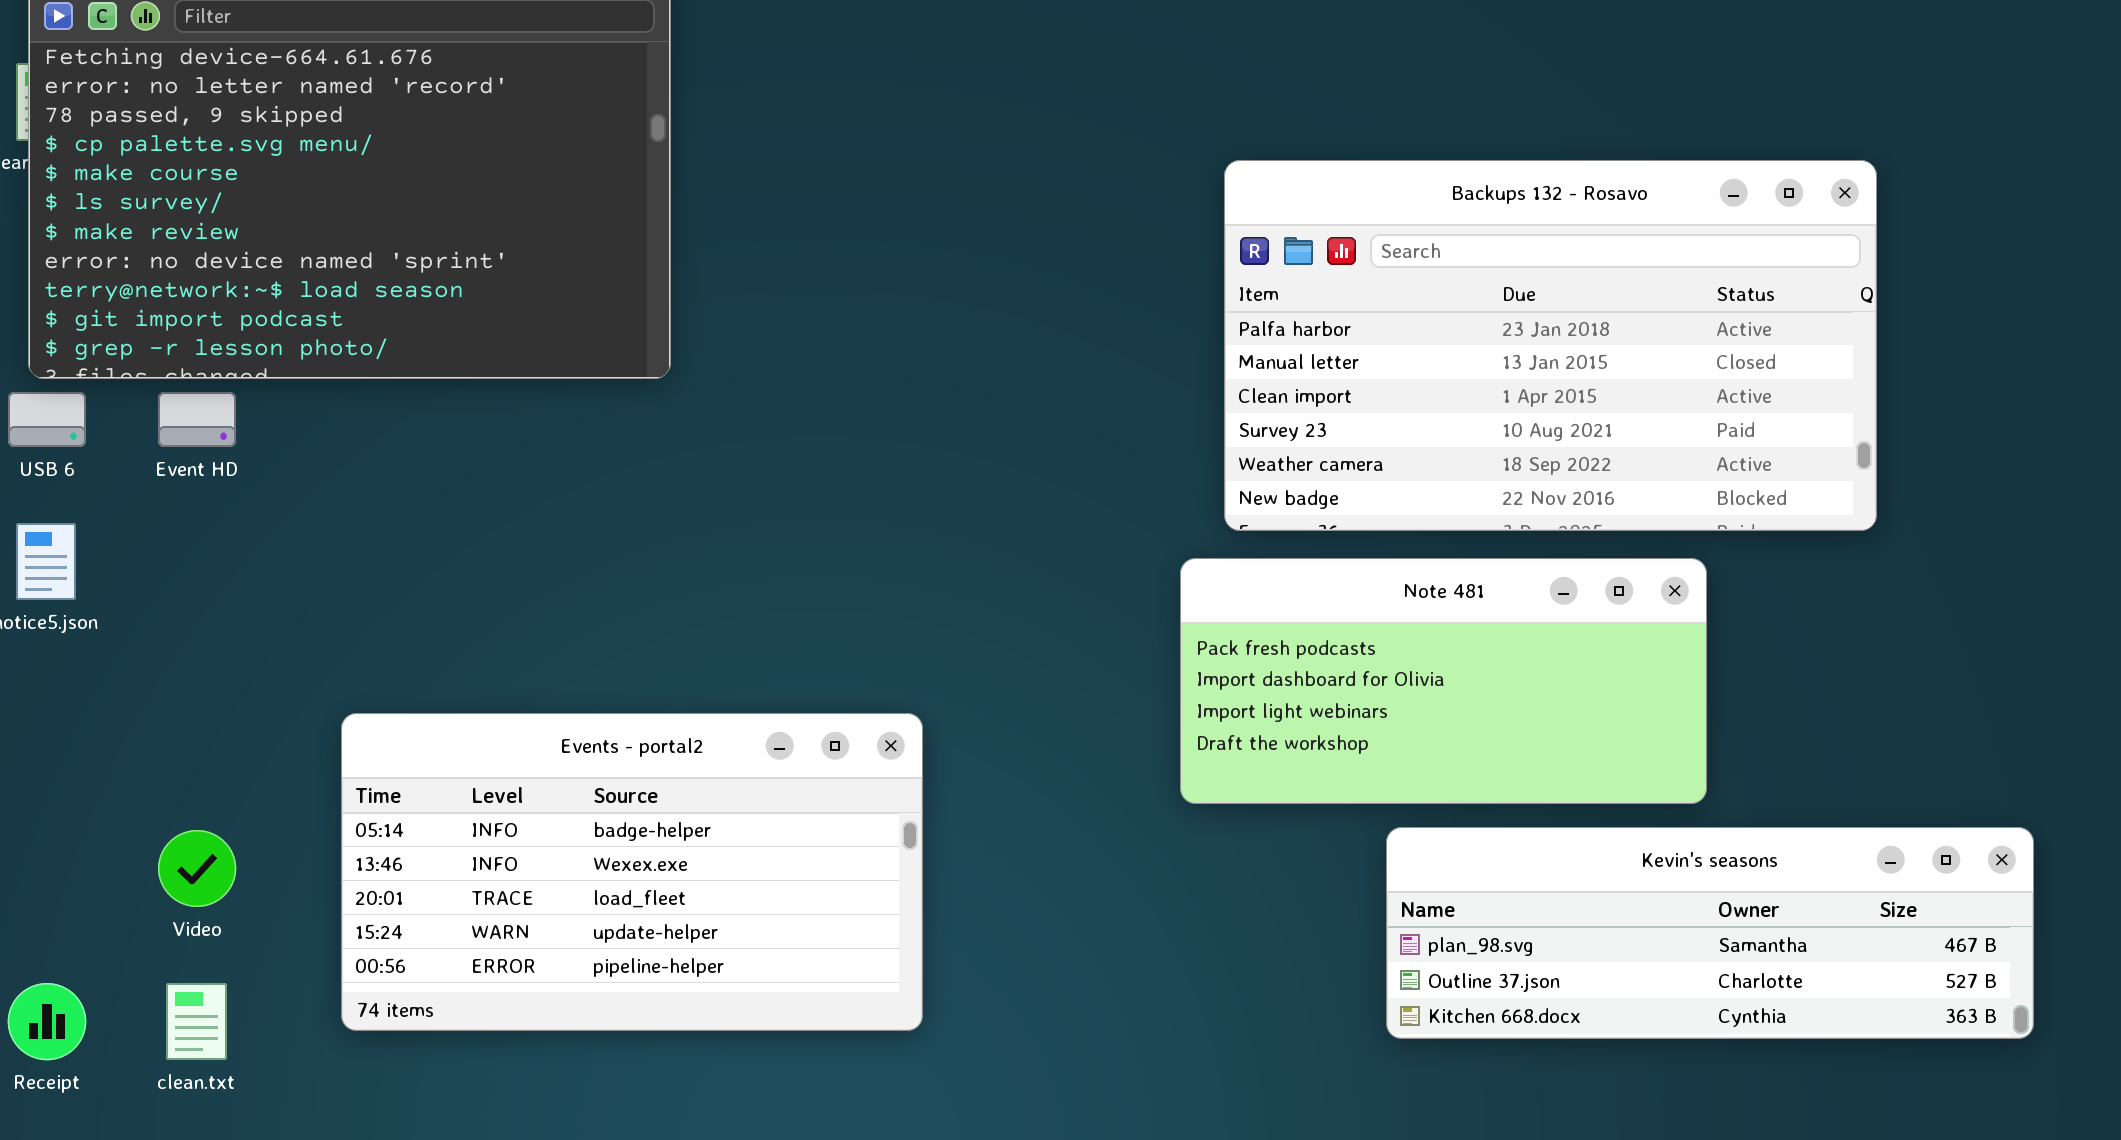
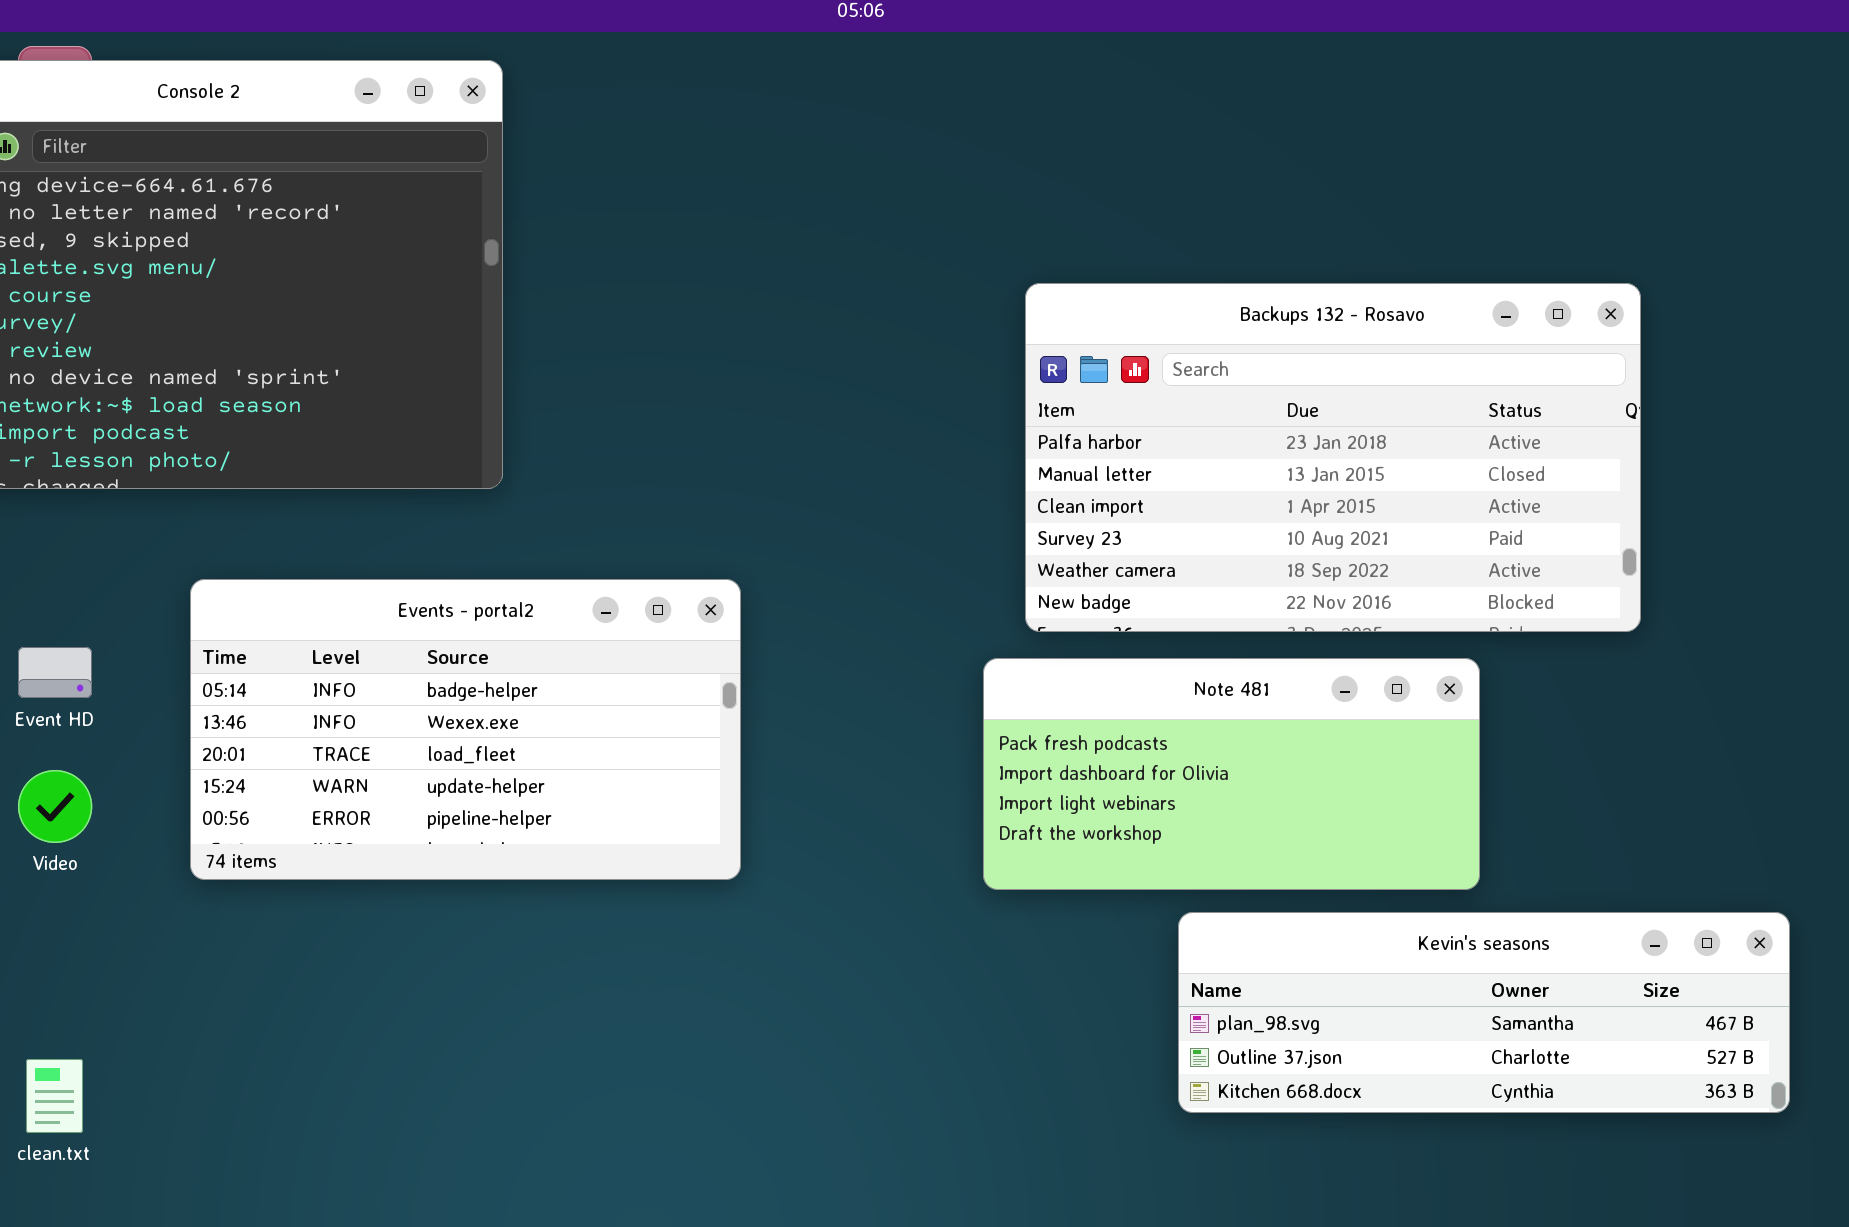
Event HD: [158,392,236,447] -> [18,647,92,698], moved
Events - portal2: [341,713,923,1031] -> [190,579,741,880], moved
Video: [158,830,236,907] -> [18,770,92,843], moved

